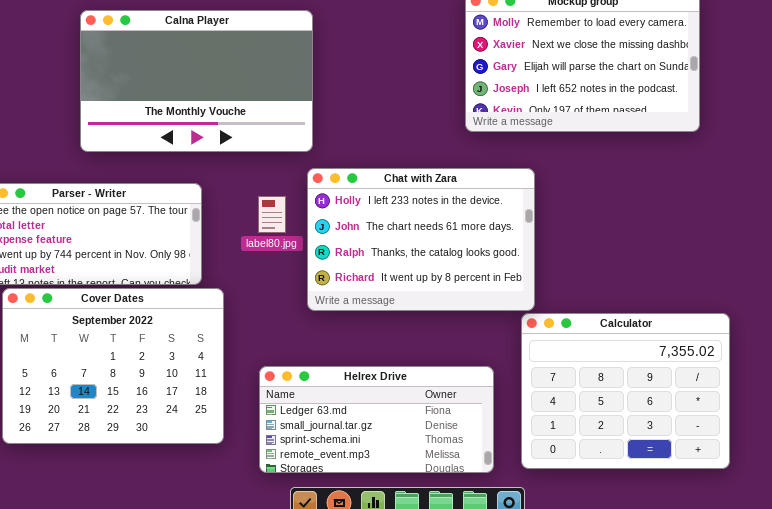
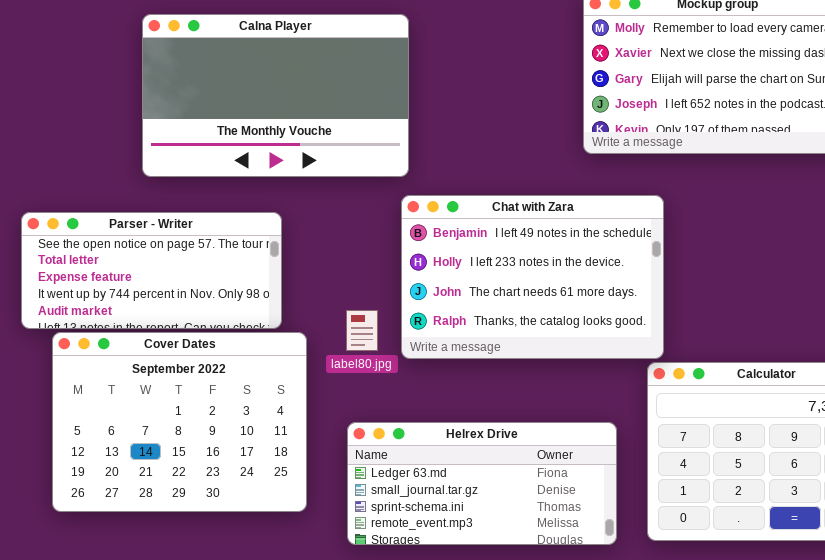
Chat with Zara: [307,168,535,311] -> [401,195,664,359], scrolled up 1 row
label80.jpg: [258,196,286,233] -> [346,310,378,351], moved

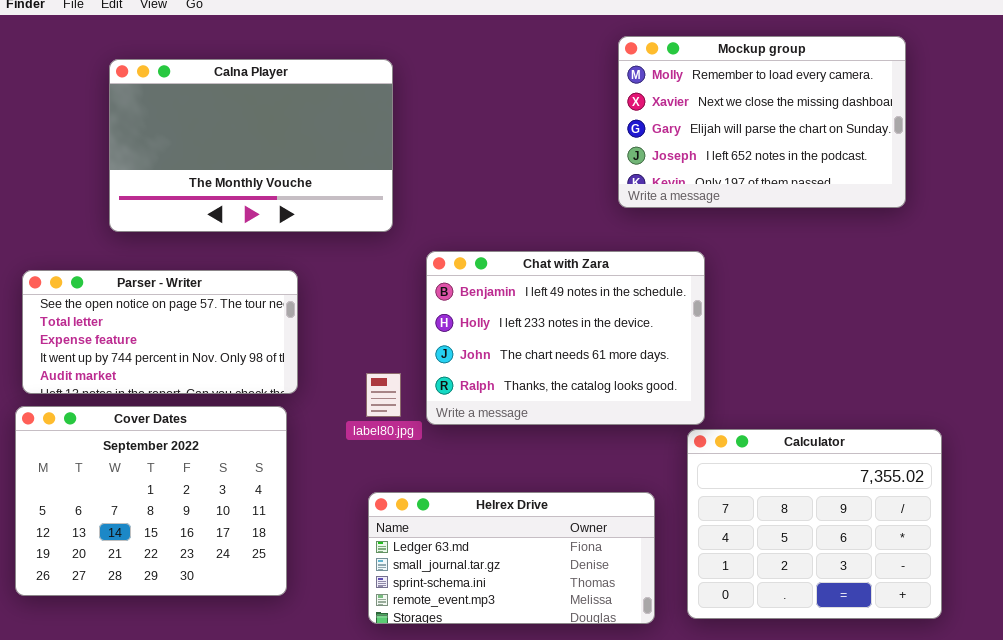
Calna Player: [142,14,409,177] -> [109,59,393,232], moved
Cover Dates: [52,332,307,512] -> [15,406,287,596], moved

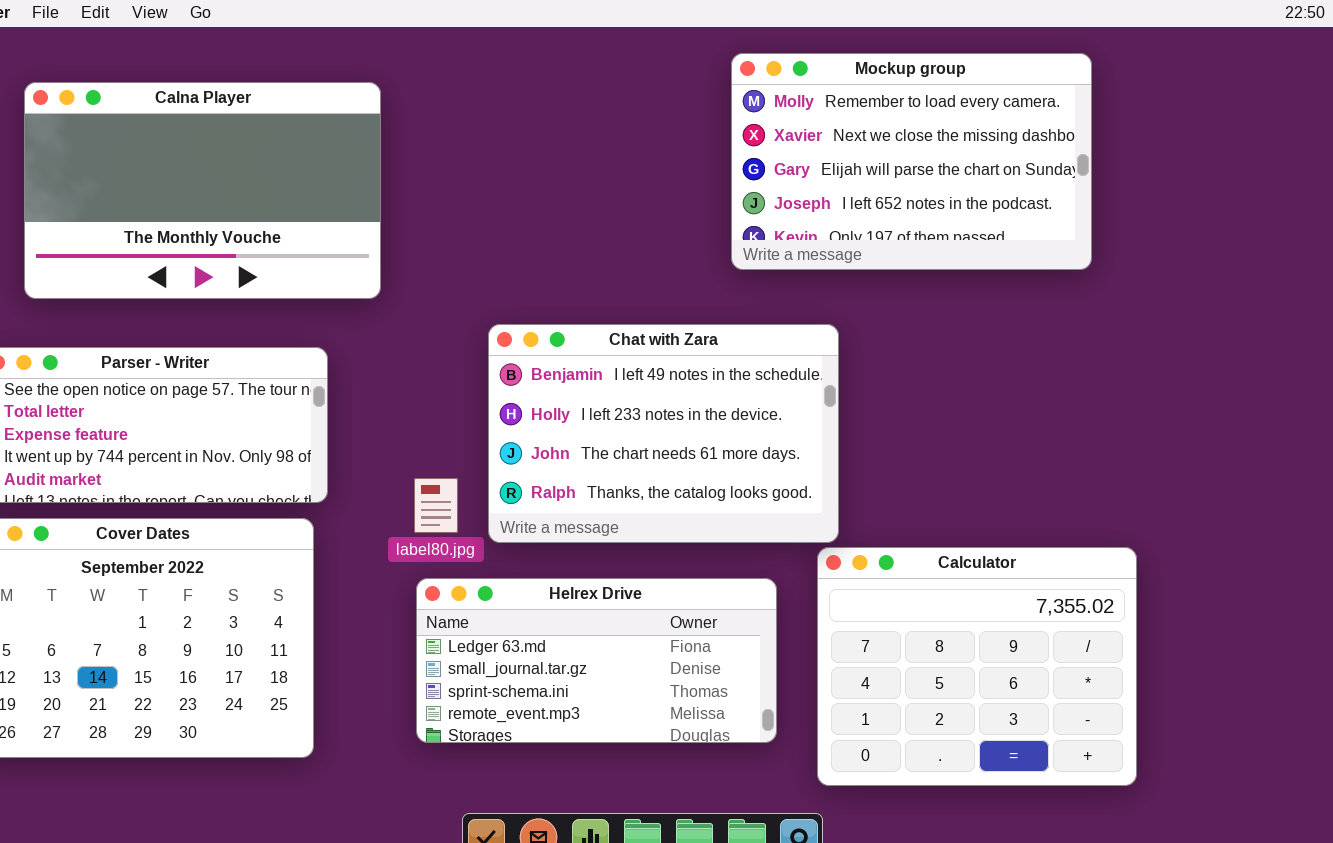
Calna Player: [109,59,393,232] -> [24,82,381,299], moved
Helrex Drive: [368,492,655,624] -> [416,578,777,743], moved

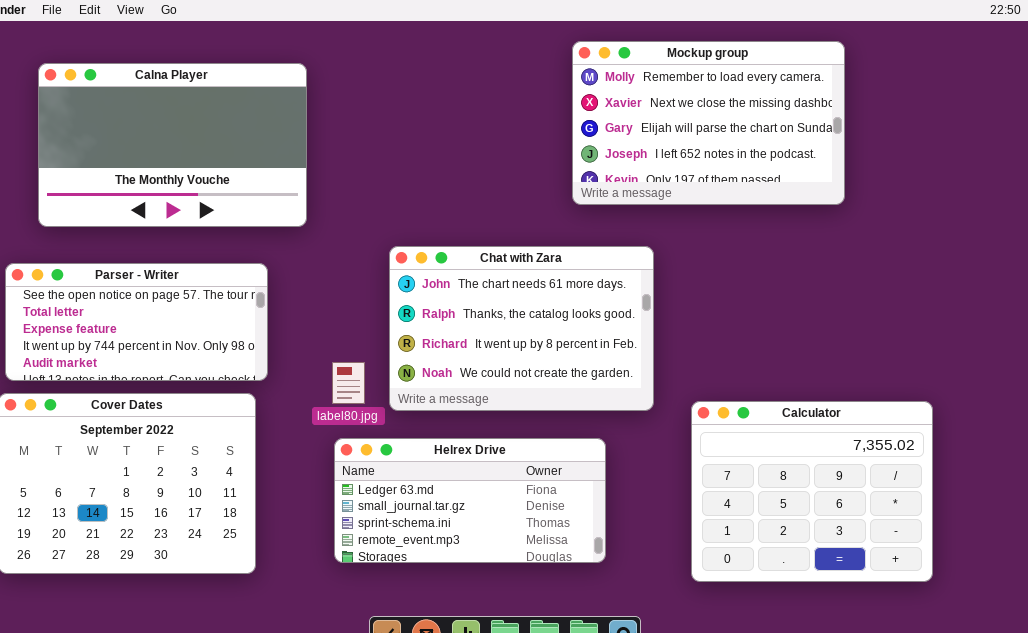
Chat with Zara: [488,324,839,543] -> [389,246,654,411], scrolled down 2 rows
Calculator: [817,547,1137,786] -> [691,401,933,582], moved

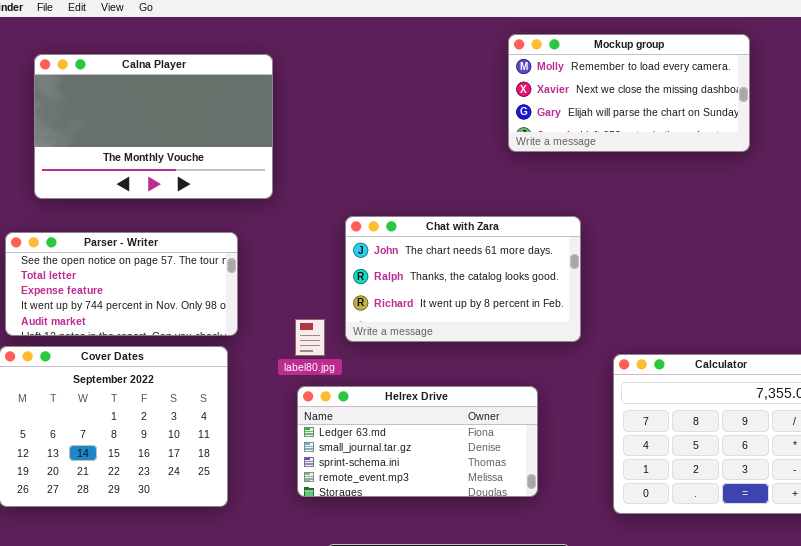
Mockup group: [572,41,845,205] -> [508,34,750,152], resized
Chat with Zara: [389,246,654,411] -> [345,216,581,342], resized

